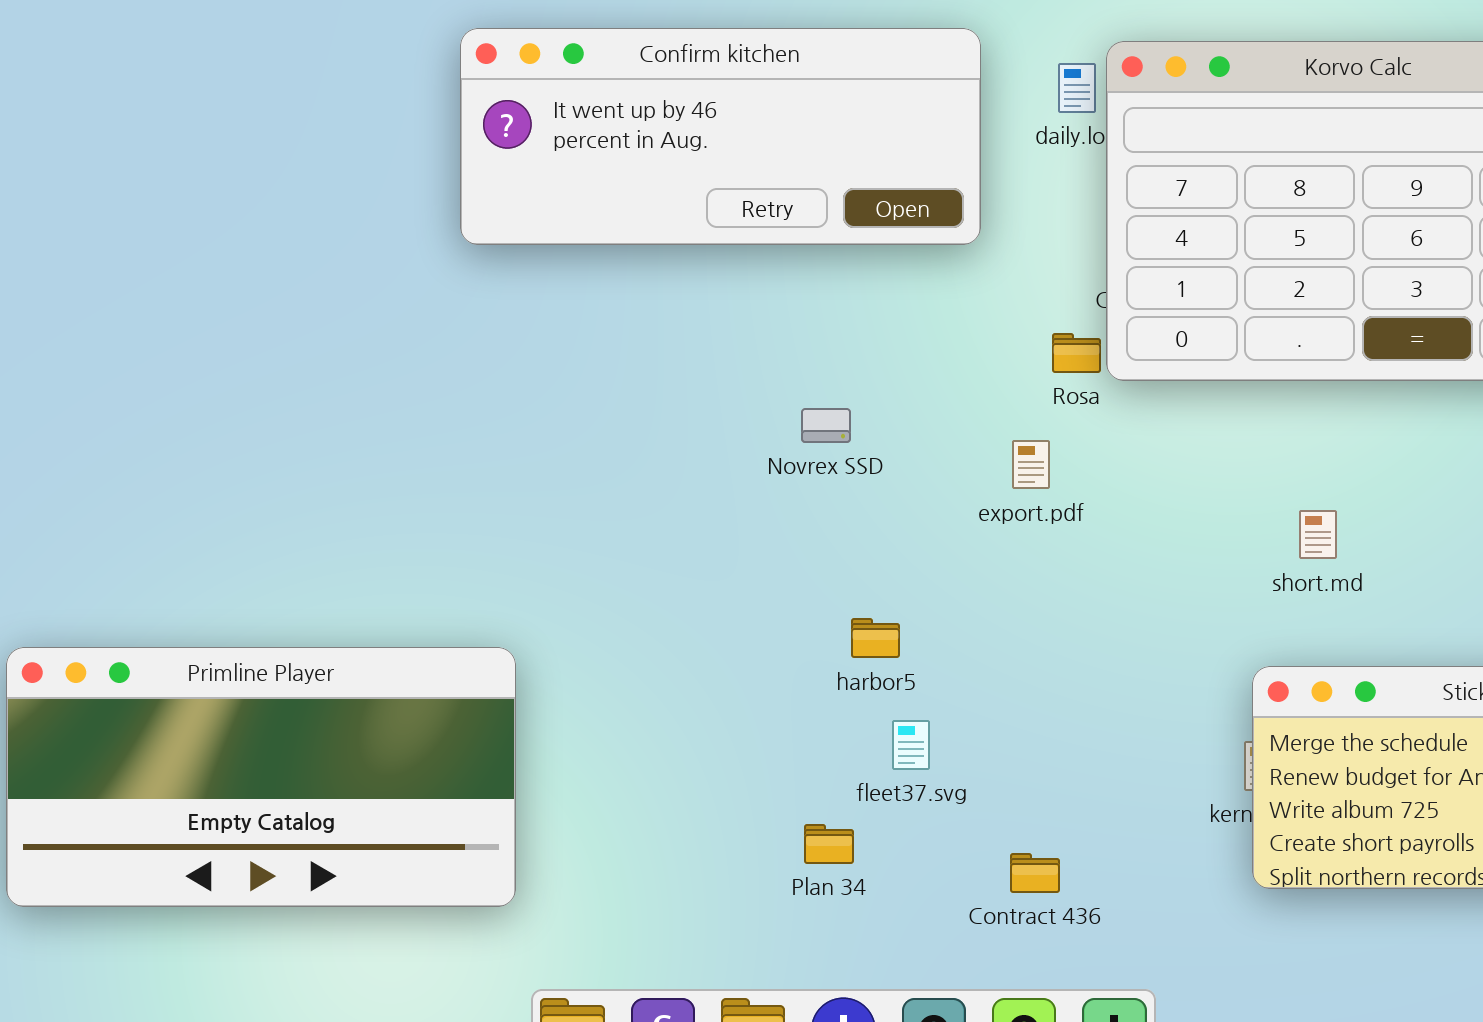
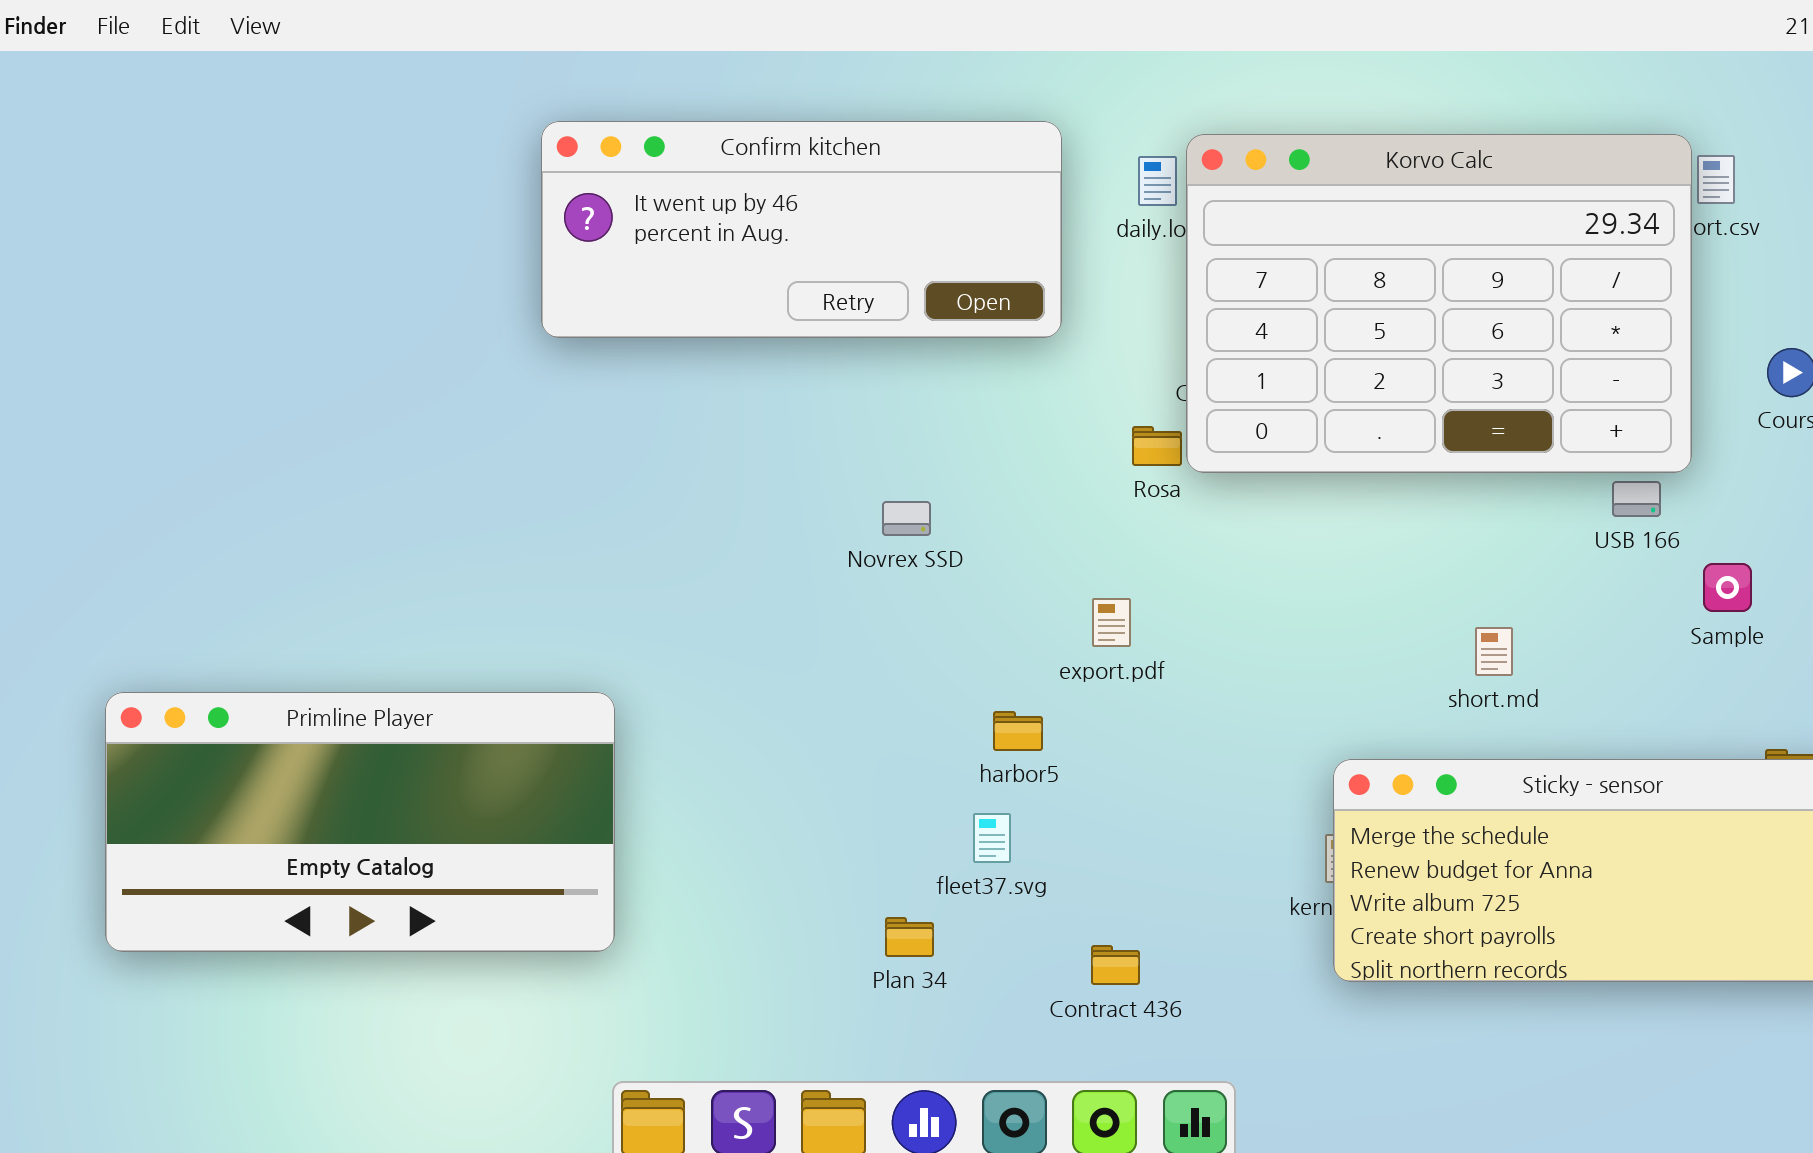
export.pdf: [1012,440,1050,489] -> [1092,598,1131,647], moved
short.md: [1299,510,1337,559] -> [1475,627,1513,676], moved
harbor5: [851,618,900,658] -> [993,711,1043,751], moved
Primline Player: [6,647,516,907] -> [105,692,615,952], moved

